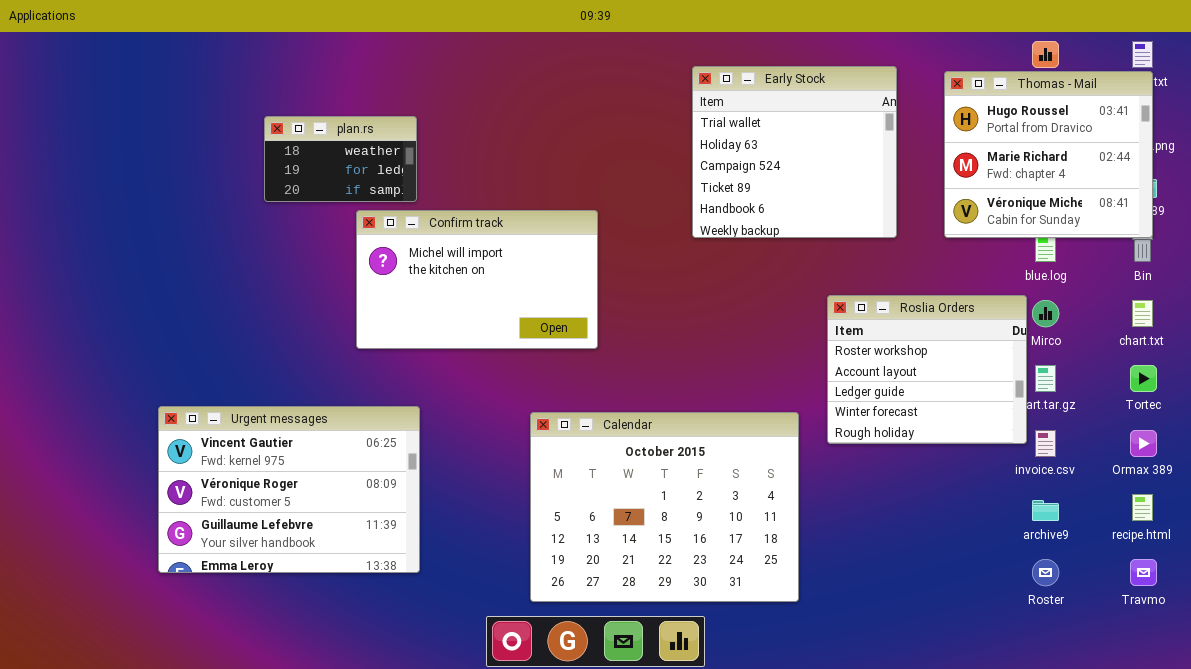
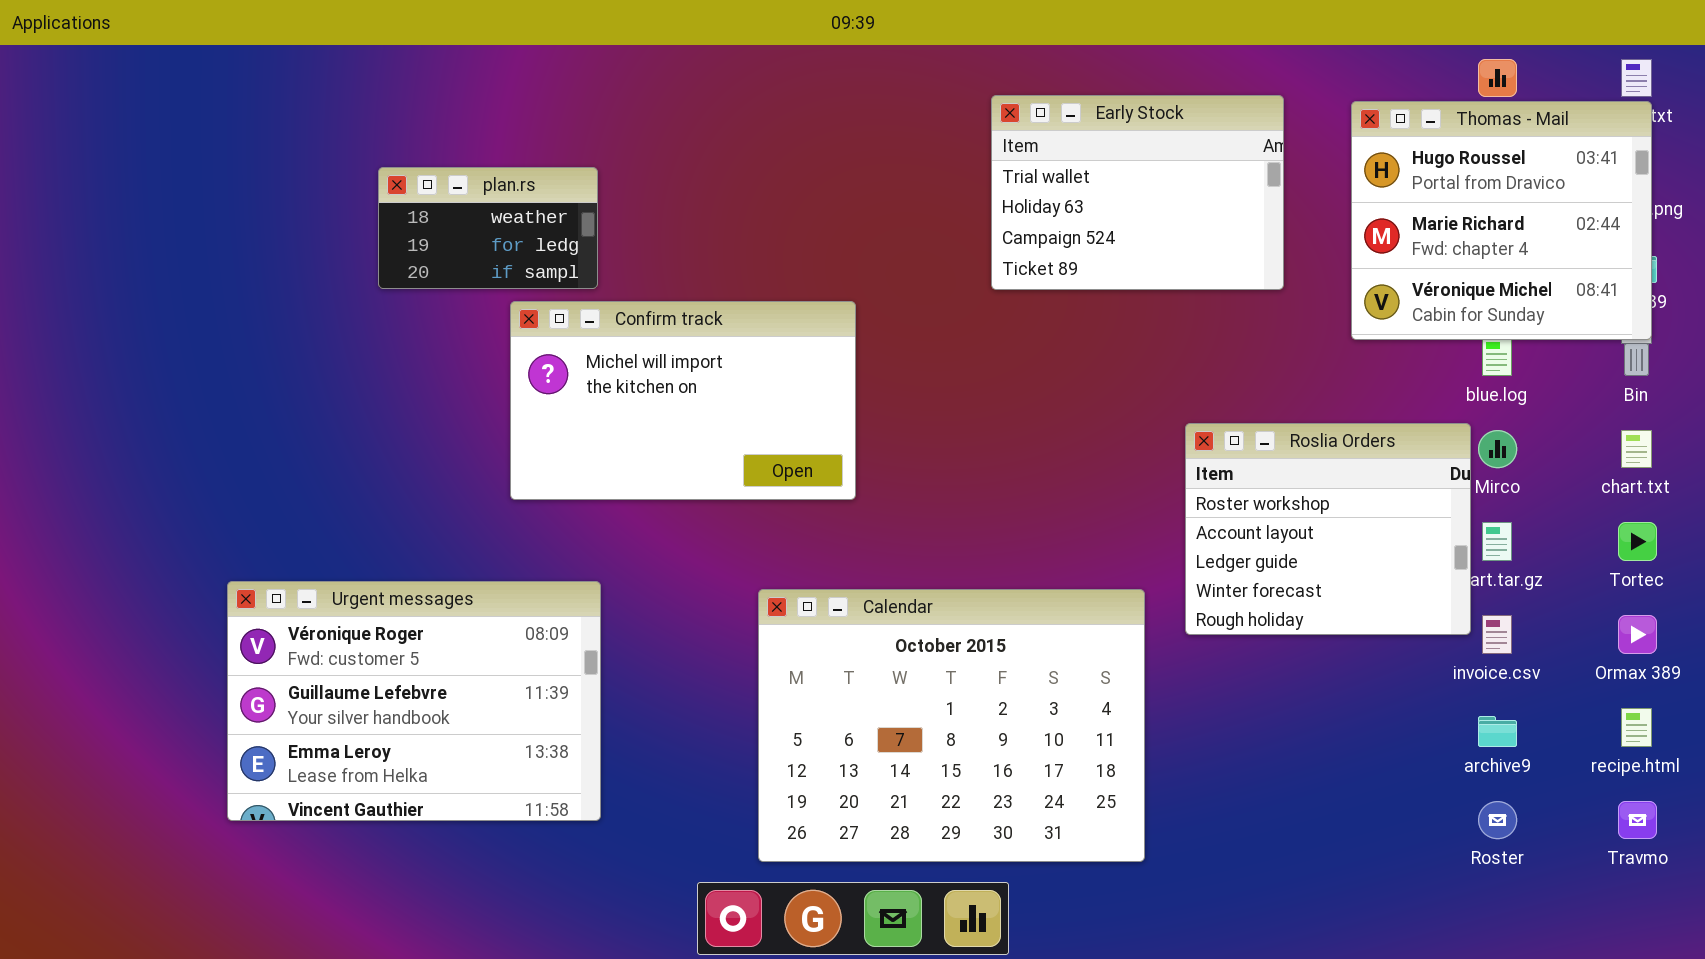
Early Stock: [692,66,897,238] -> [991,95,1284,290], resized
Urgent messages: [158,406,420,573] -> [227,581,601,821], scrolled down 1 row

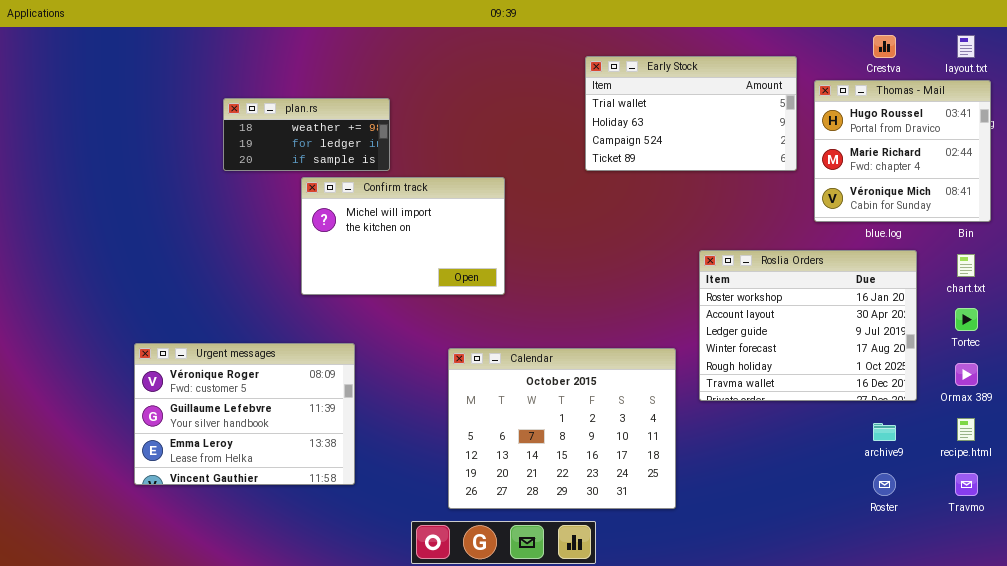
Early Stock: [991,95,1284,290] -> [585,56,797,171], resized
Thomas - Mail: [1351,101,1652,340] -> [814,80,991,222], moved
plan.rs: [378,167,598,289] -> [223,98,390,171], resized
Roslia Orders: [1185,423,1471,635] -> [699,250,917,401], resized

